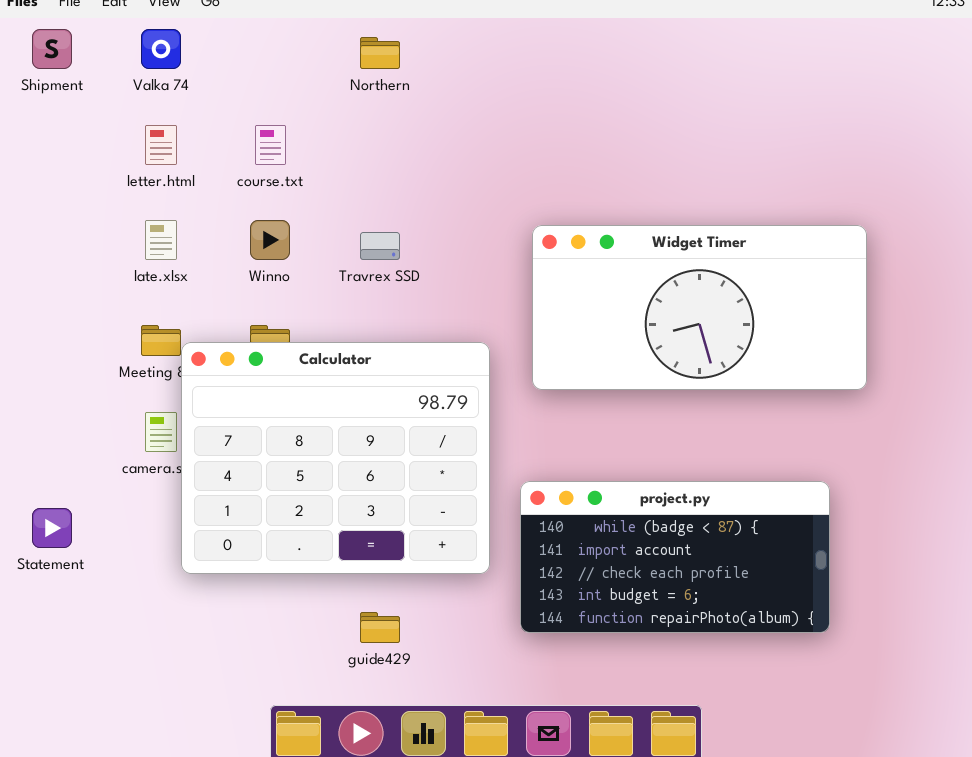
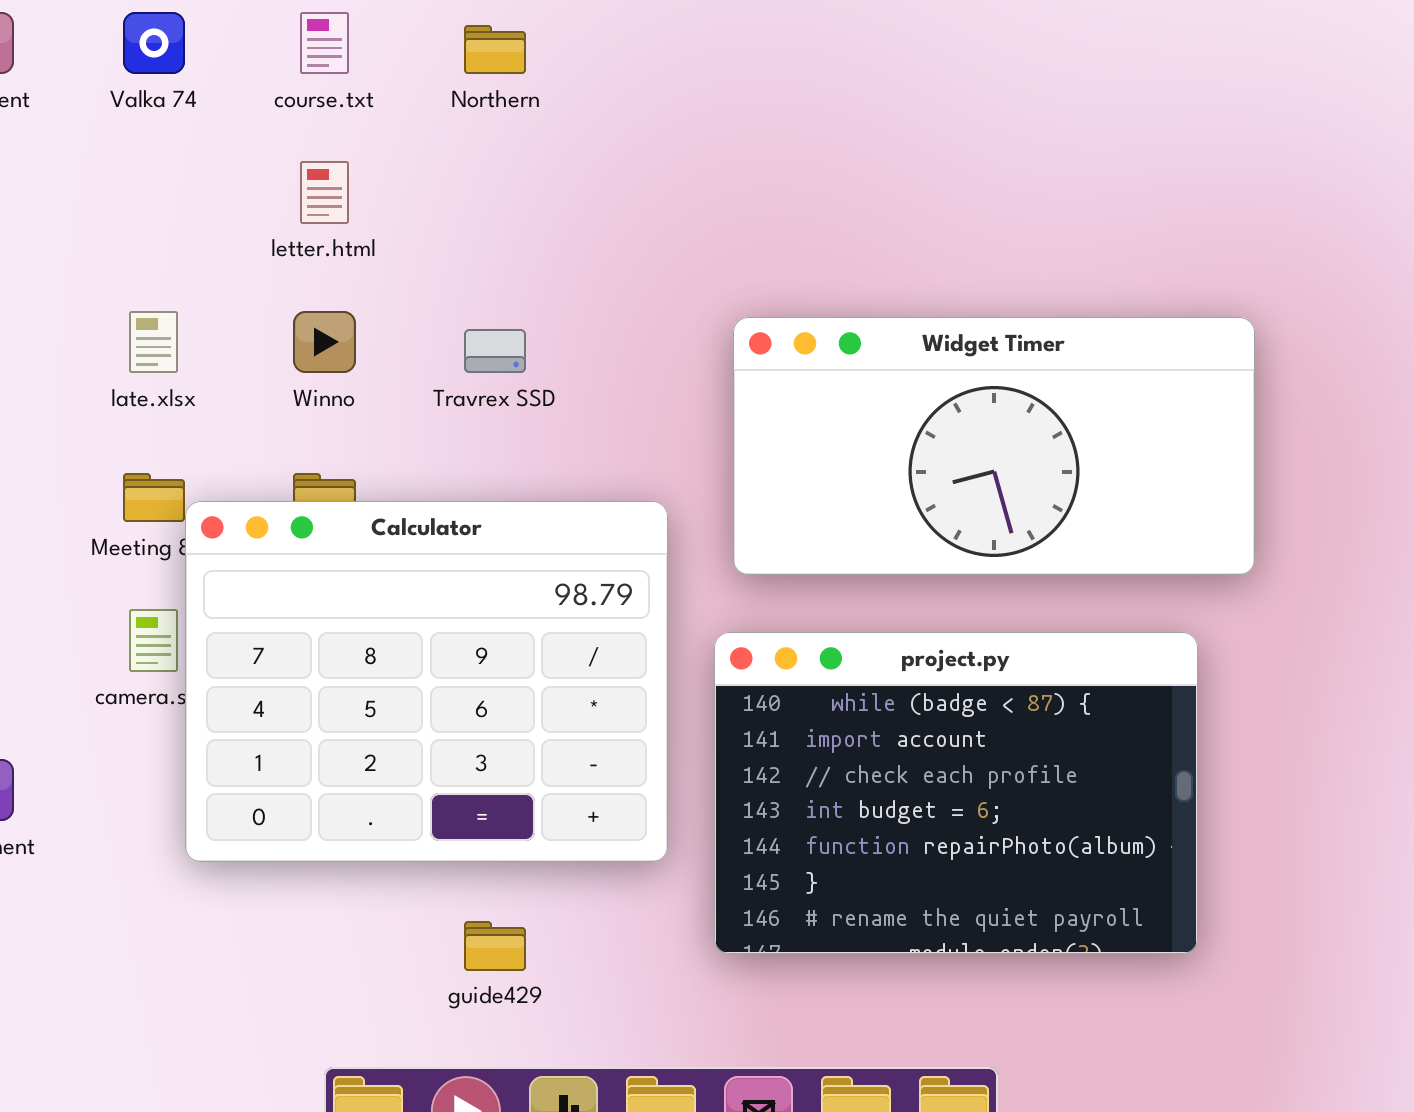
letter.html: [145,125,177,165] -> [300,161,349,224], moved
course.txt: [255,125,286,165] -> [300,12,349,74], moved
project.py: [520,481,830,633] -> [714,632,1198,954], resized

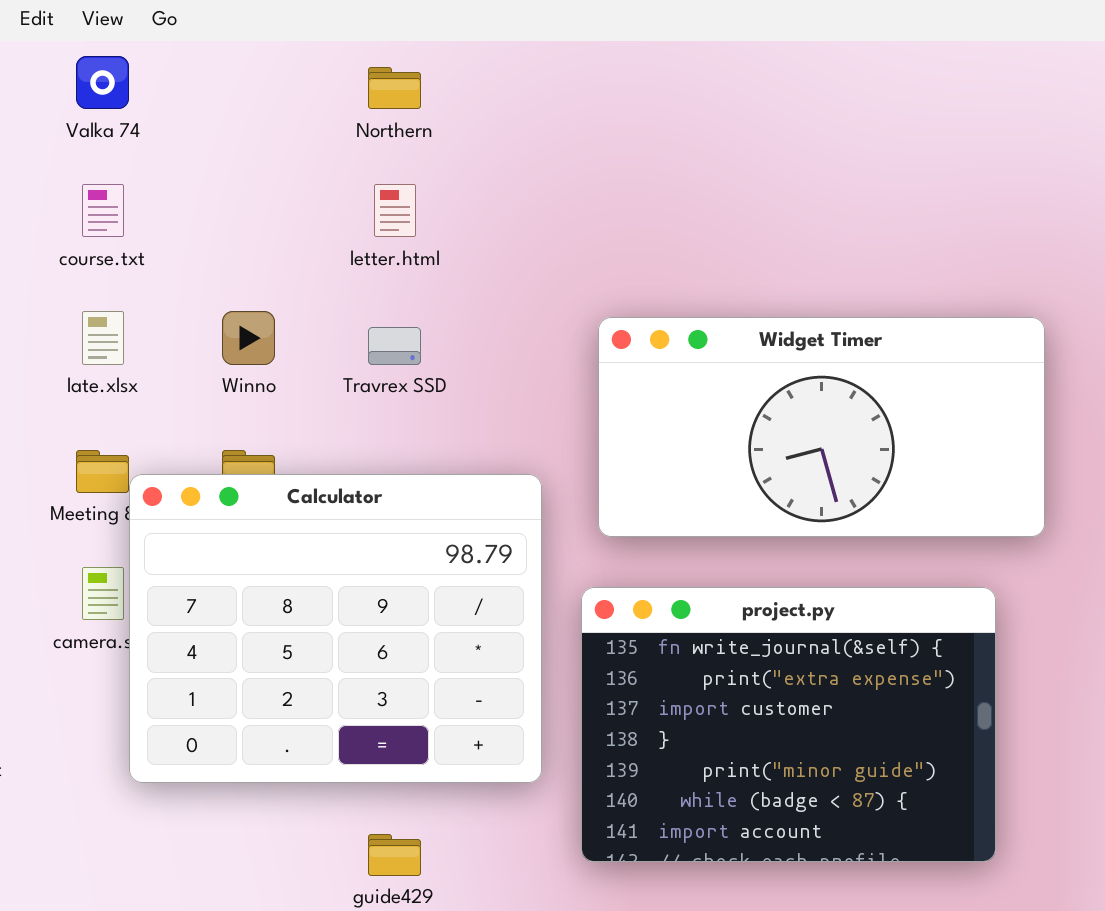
course.txt: [300,12,349,74] -> [82,184,124,237], moved
letter.html: [300,161,349,224] -> [374,184,416,237], moved
project.py: [714,632,1198,954] -> [581,587,996,862], scrolled up 5 rows

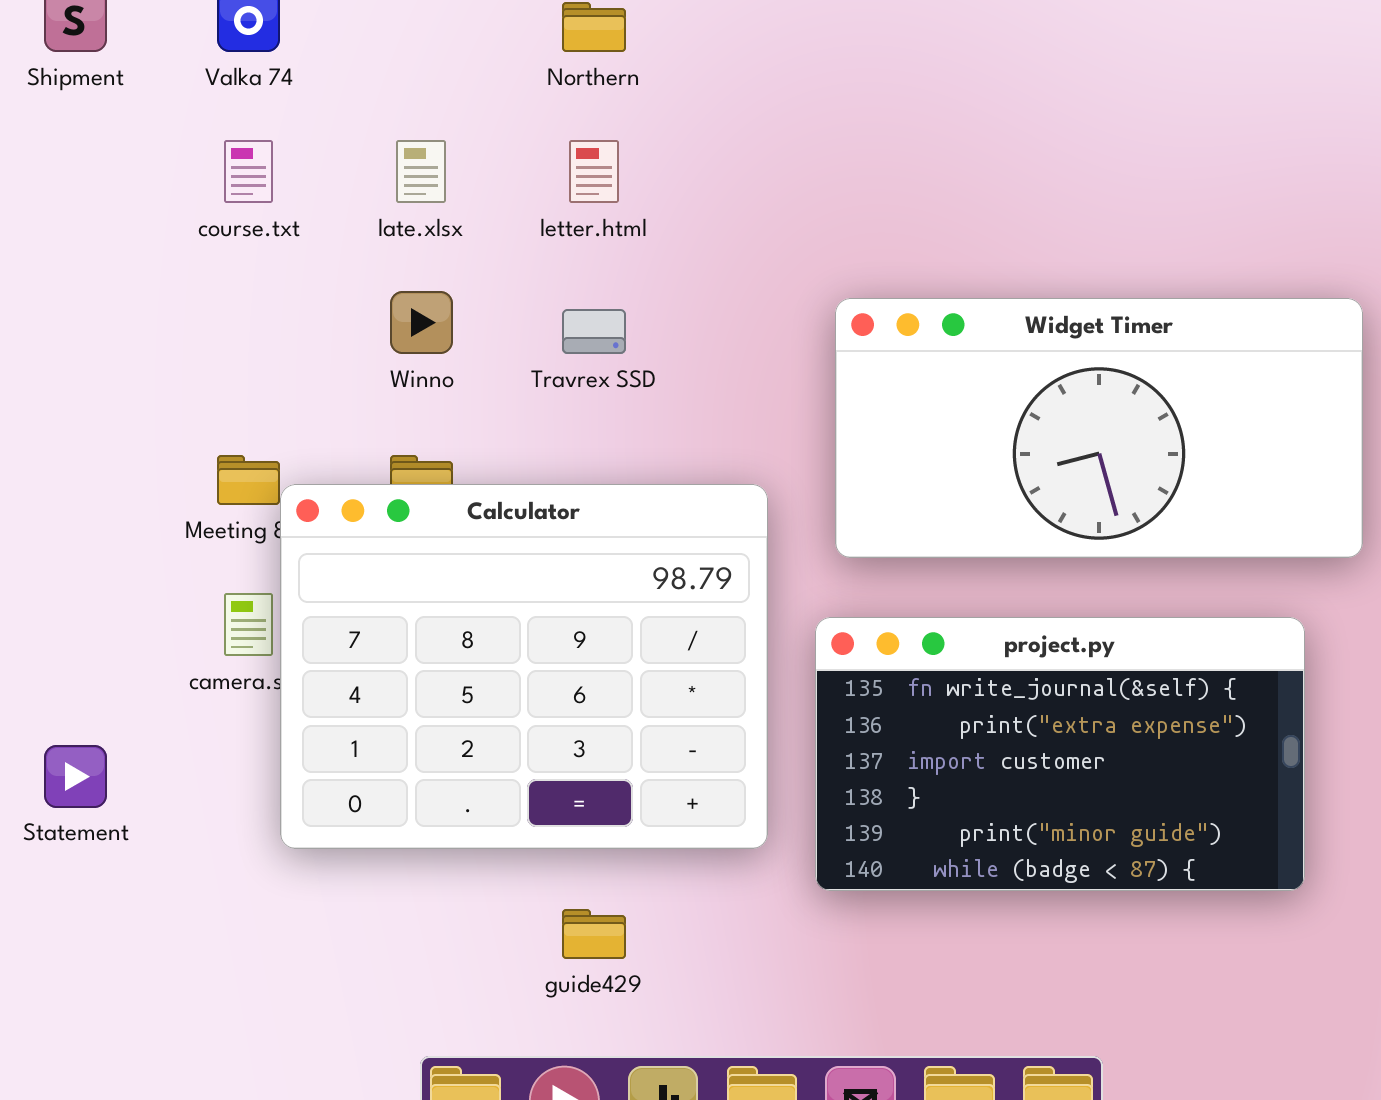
late.xlsx: [82,311,124,365] -> [396,140,446,203], moved
project.py: [581,587,996,862] -> [815,617,1305,891], resized

